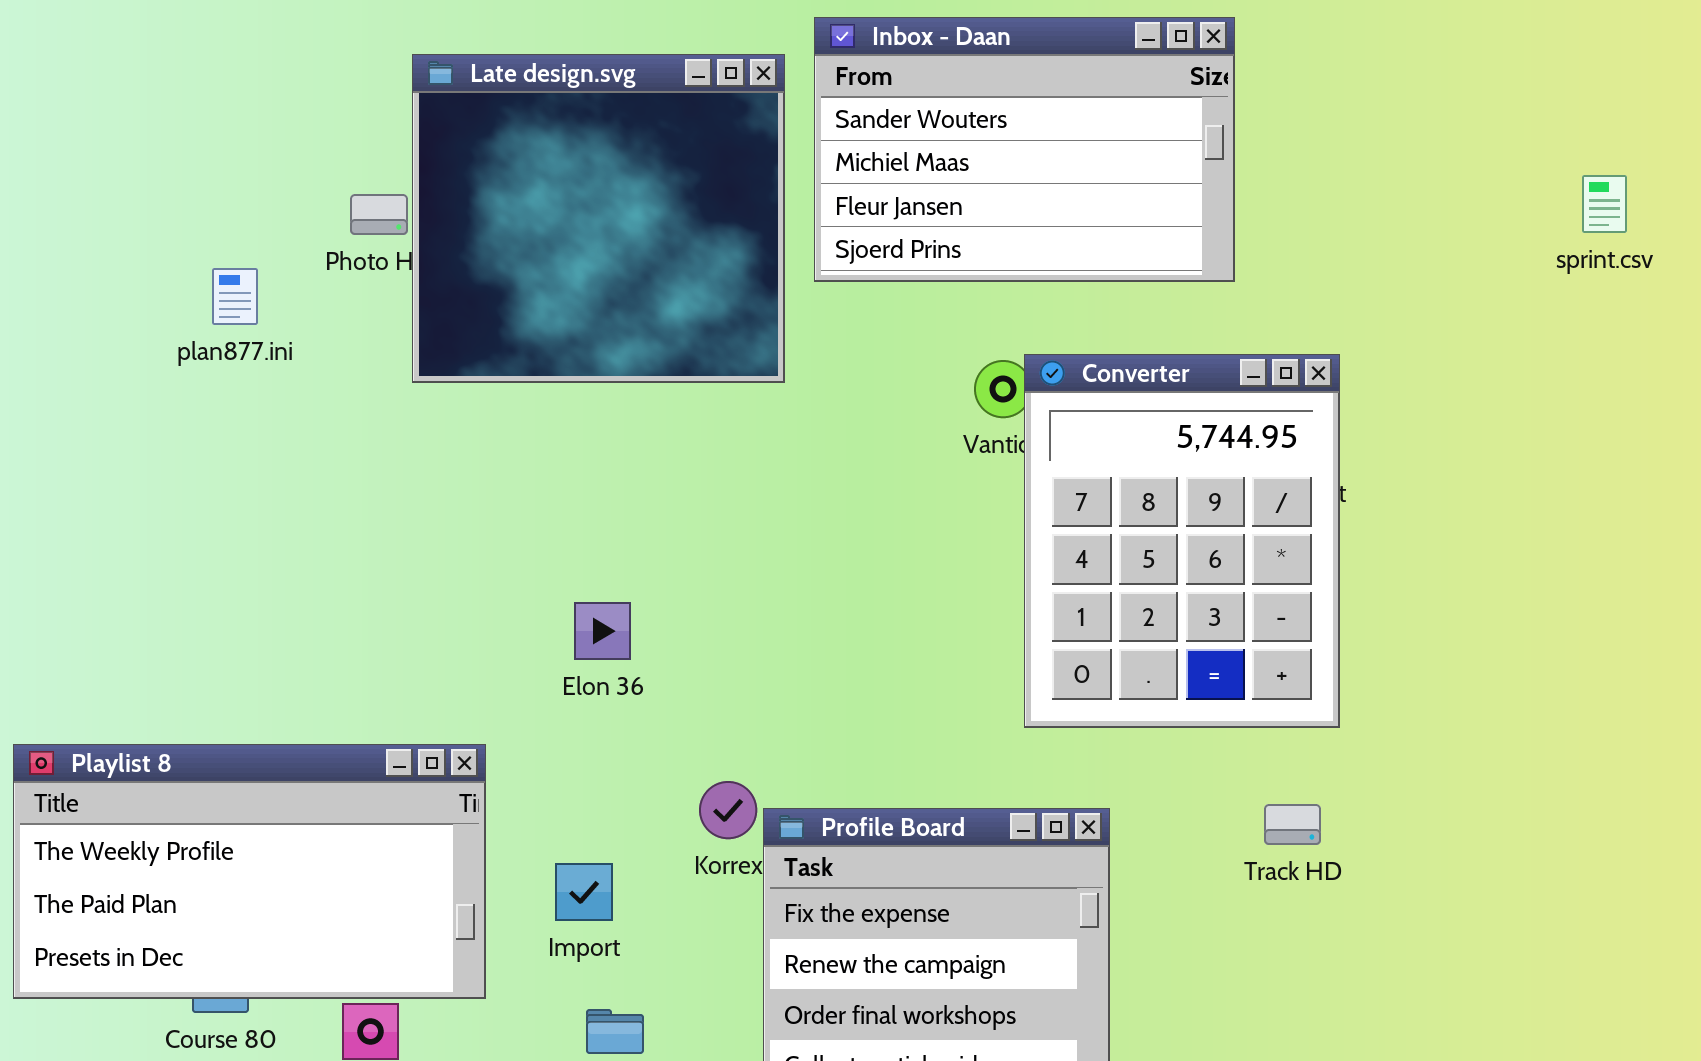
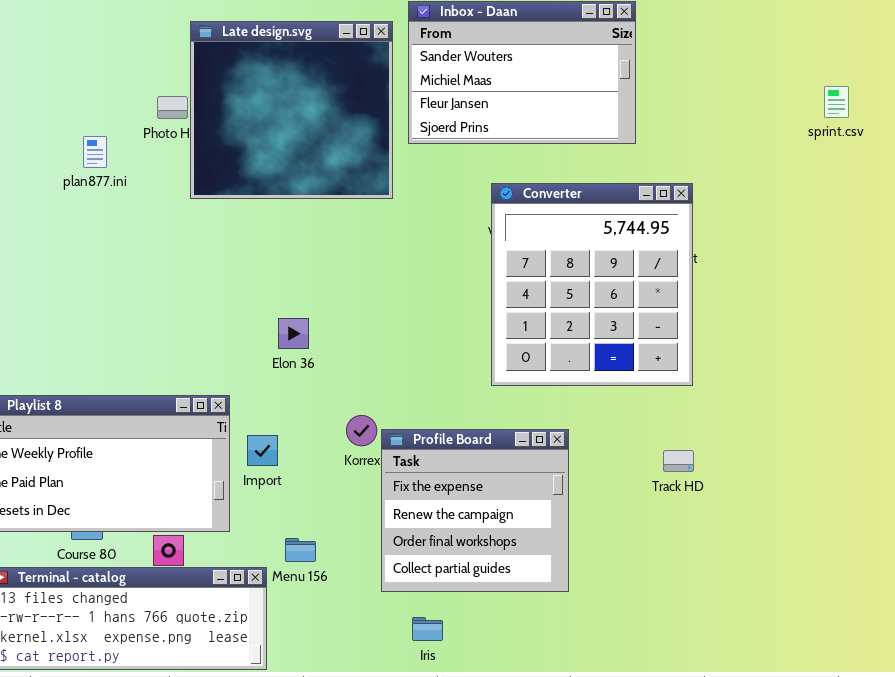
Converter: [1024,354,1340,728] -> [491,183,693,386], resized
Track HD: [1264,804,1321,845] -> [663,450,694,472], moved
Import: [555,863,613,921] -> [247,435,278,466], moved

